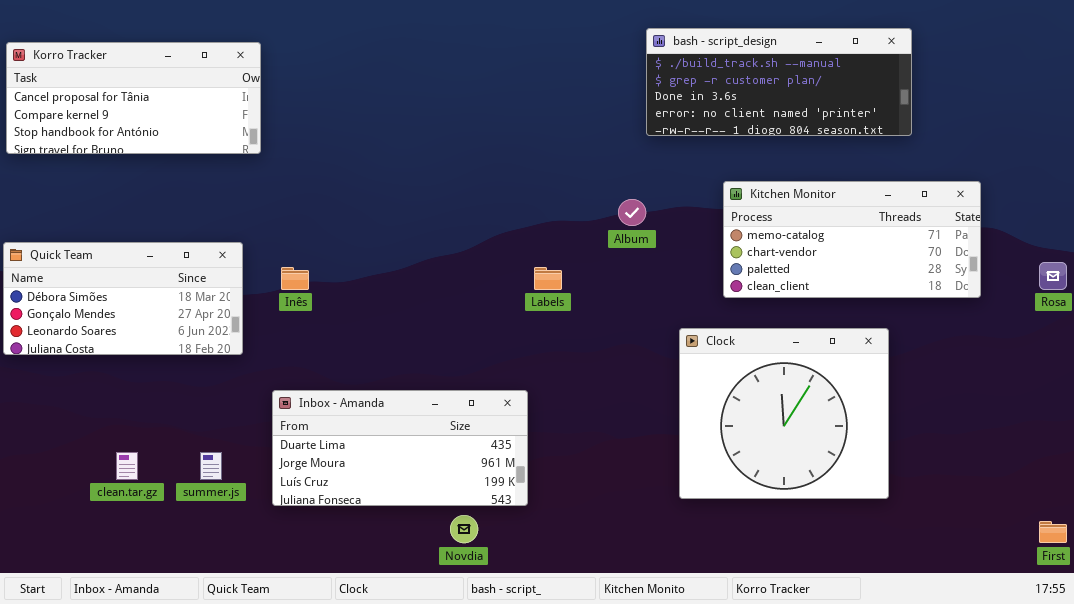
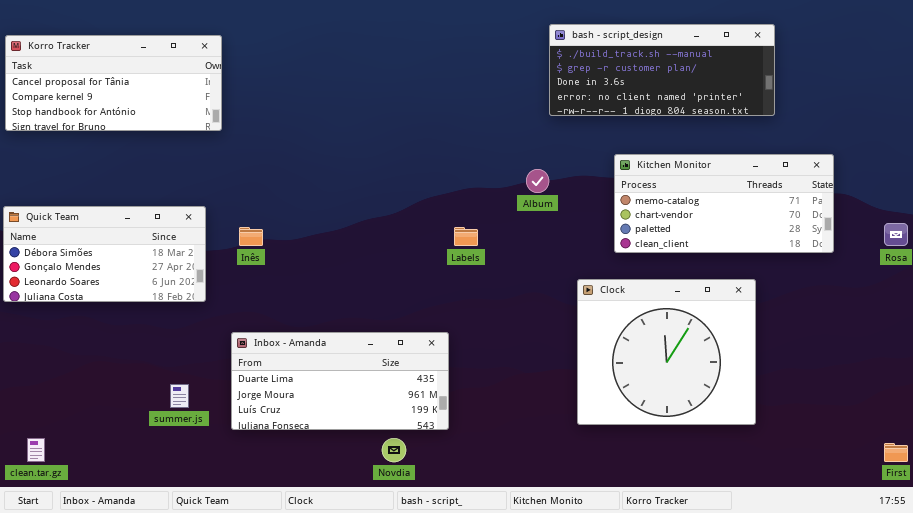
clean.tar.gz: [116,452,138,480] -> [27,438,45,462], moved

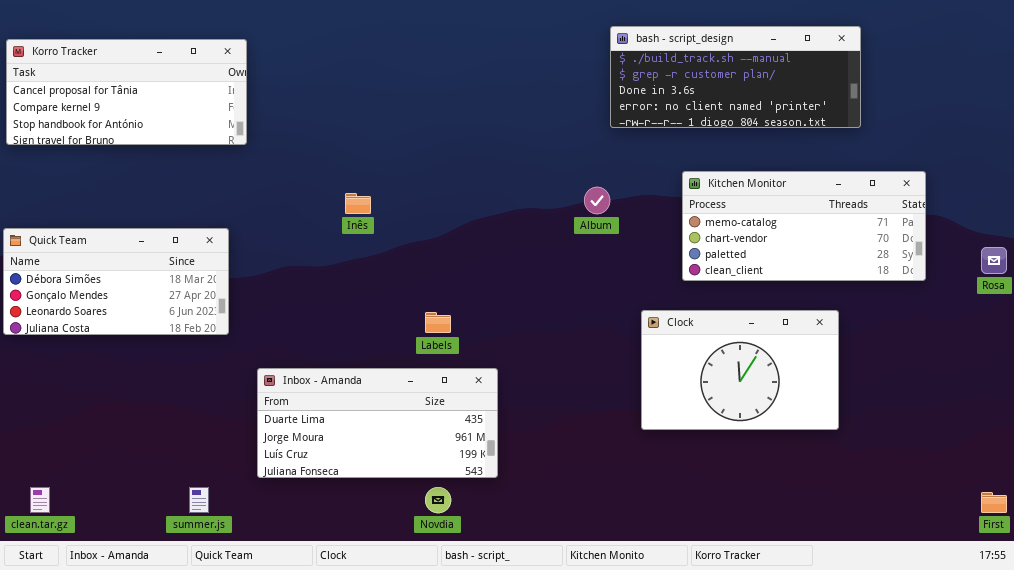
Inês: [239,227,263,246] -> [345,193,371,214], moved
Labels: [454,227,478,246] -> [425,312,451,333], moved
Clock: [577,279,756,425] -> [641,310,839,430], resized
summer.js: [170,384,189,408] -> [189,487,209,513], moved

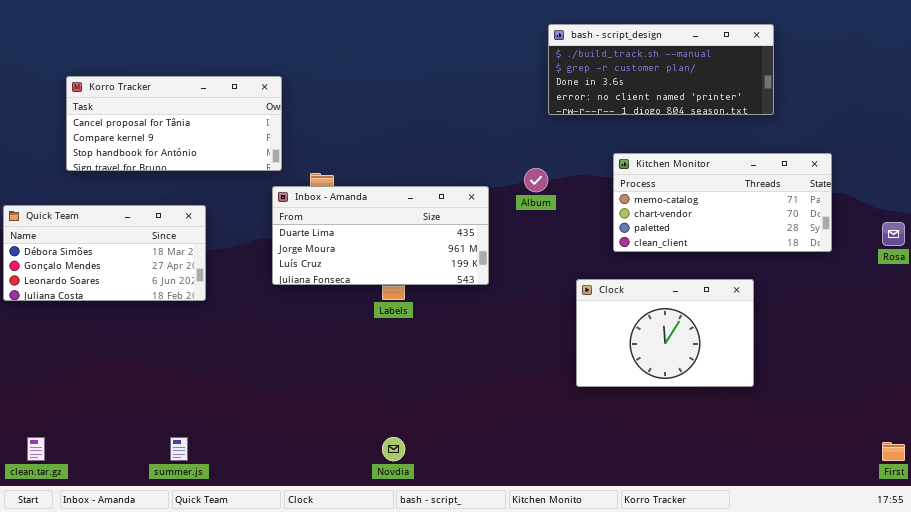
Korro Tracker: [6,39,247,145] -> [66,76,282,171], moved
Inbox - Amanda: [257,368,498,478] -> [272,186,489,285], moved

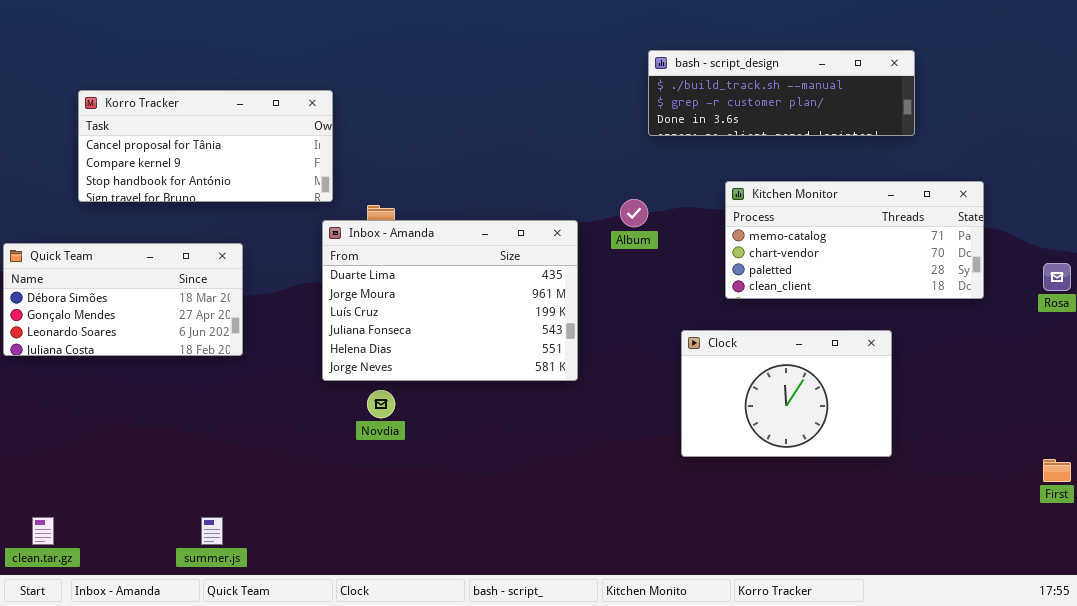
bash - script_design: [548,24,774,115] -> [648,50,915,136], resized
Inbox - Amanda: [272,186,489,285] -> [322,220,578,381], resized
Novdia: [382,437,405,461] -> [367,390,395,418], moved
First: [882,442,905,461] -> [1043,459,1071,482], moved

